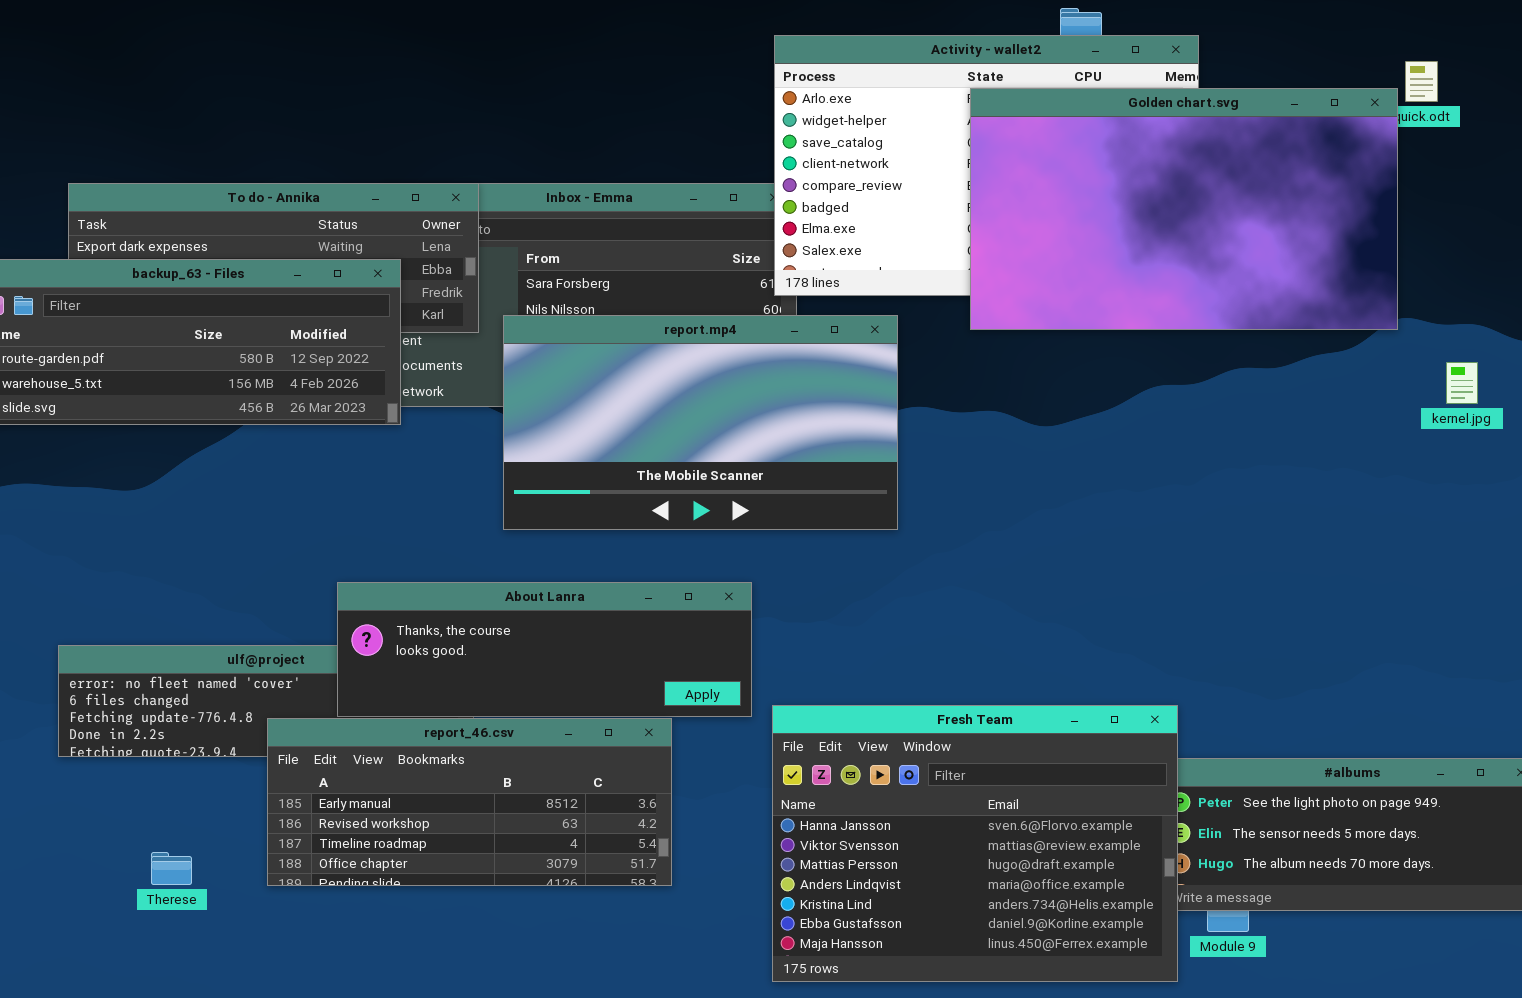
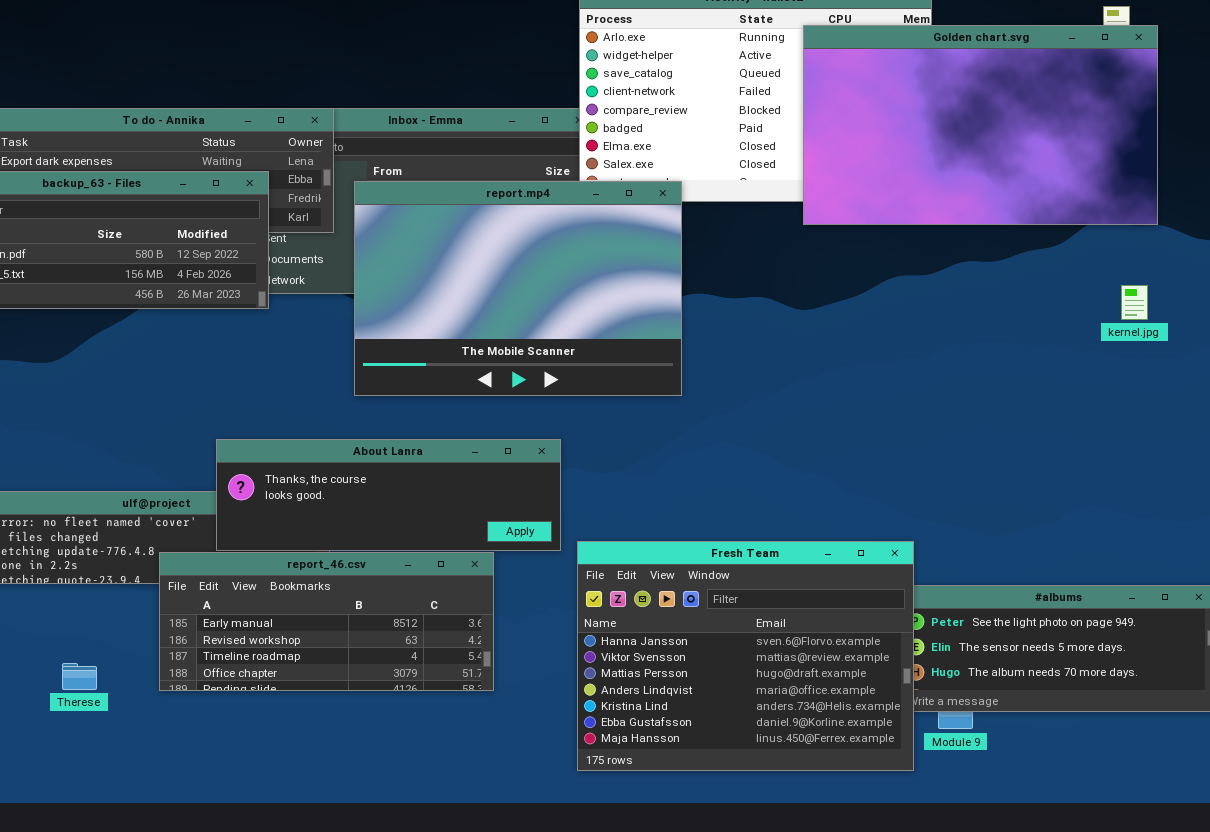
Golden chart.svg: [970,88,1398,330] -> [803,25,1158,225], moved
report.mp4: [503,315,898,530] -> [354,181,682,396], resized
kernel.jpg: [1446,362,1478,404] -> [1121,285,1148,320], moved

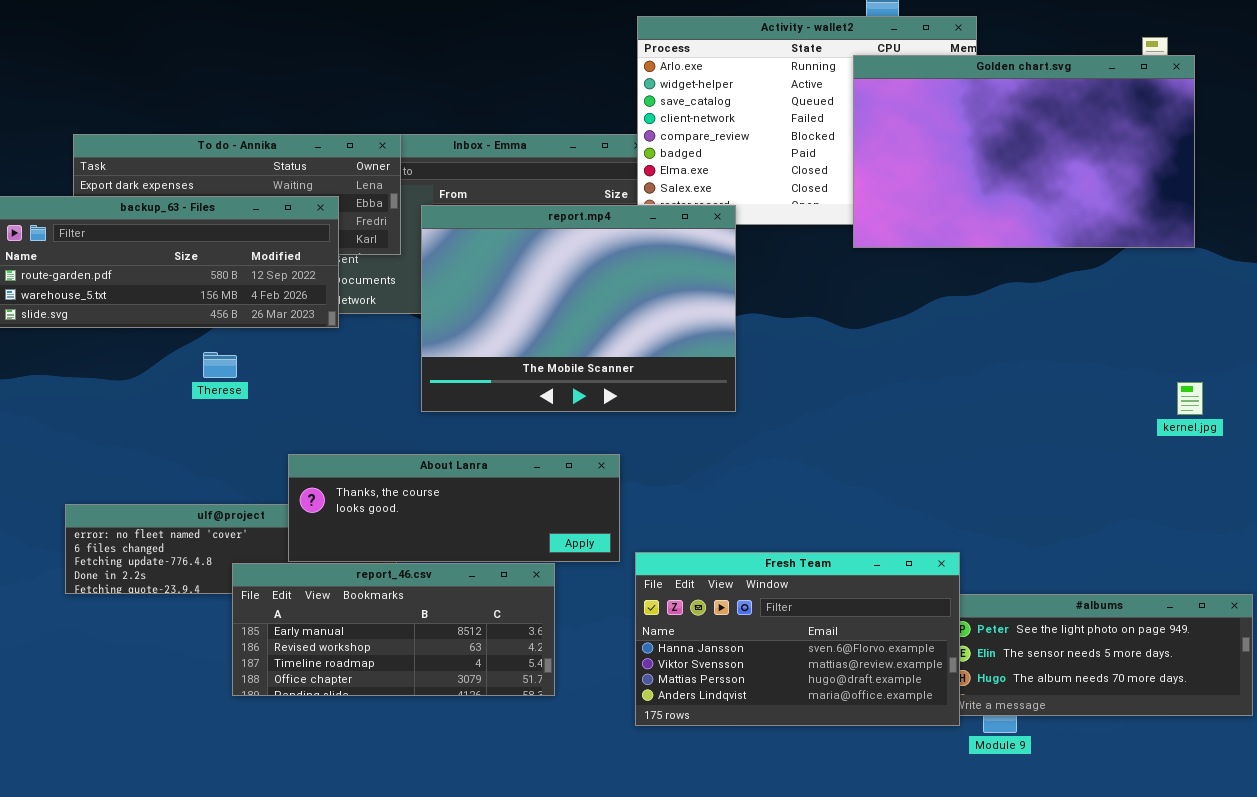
kernel.jpg: [1121,285,1148,320] -> [1177,382,1203,415], moved
Fresh Team: [577,541,914,771] -> [635,552,960,726], resized
Therese: [62,663,97,690] -> [203,352,237,378], moved

